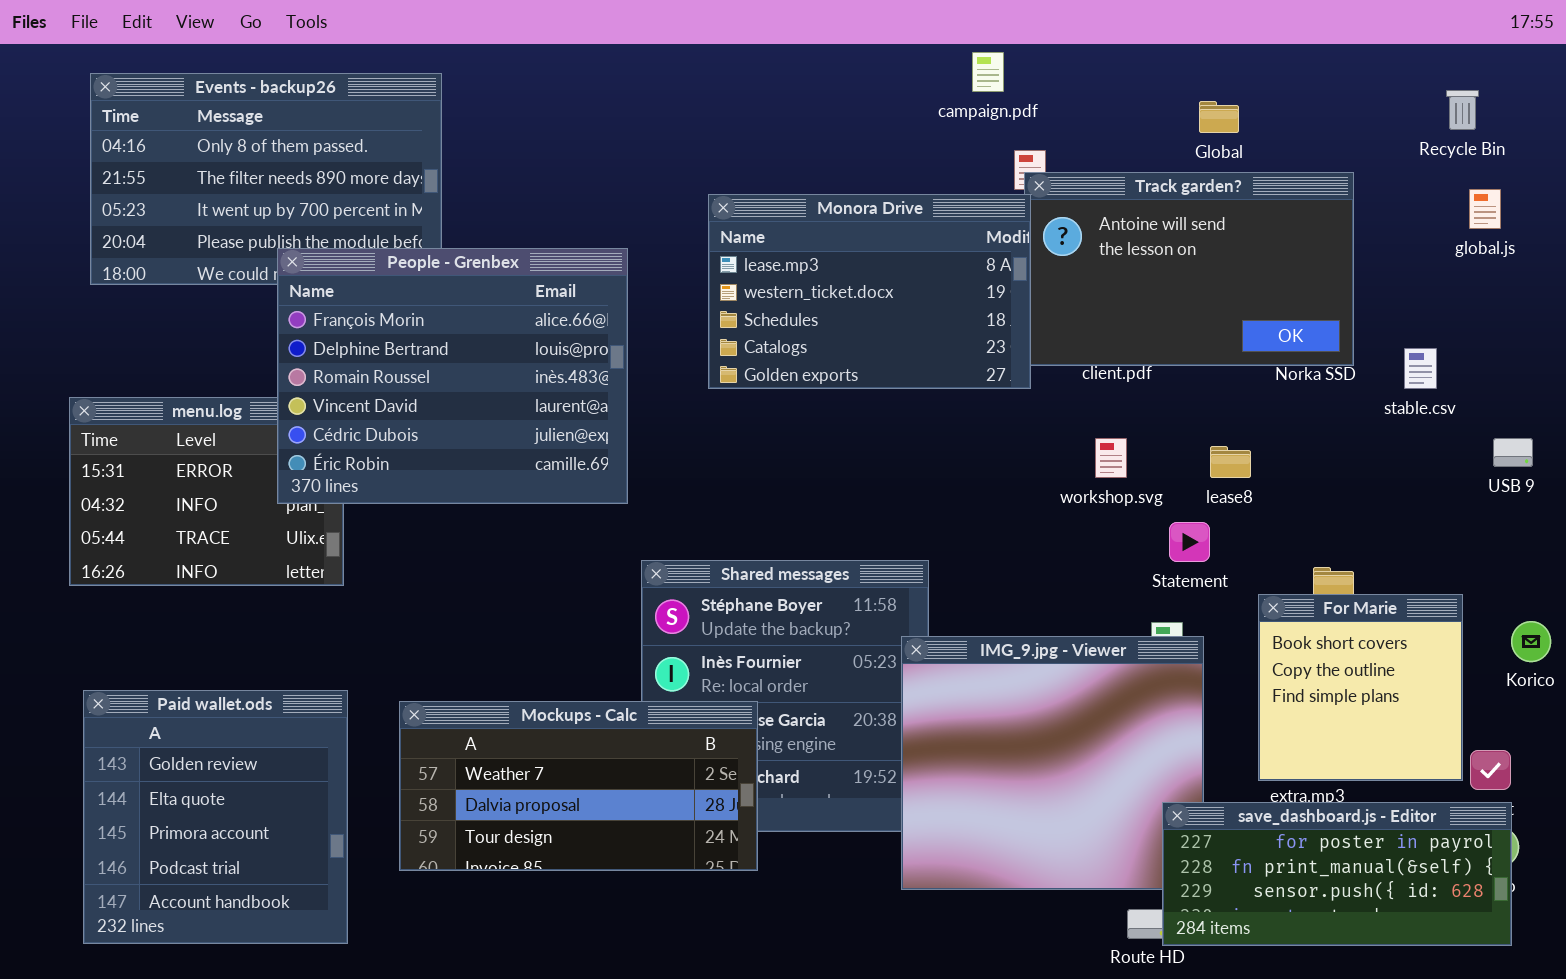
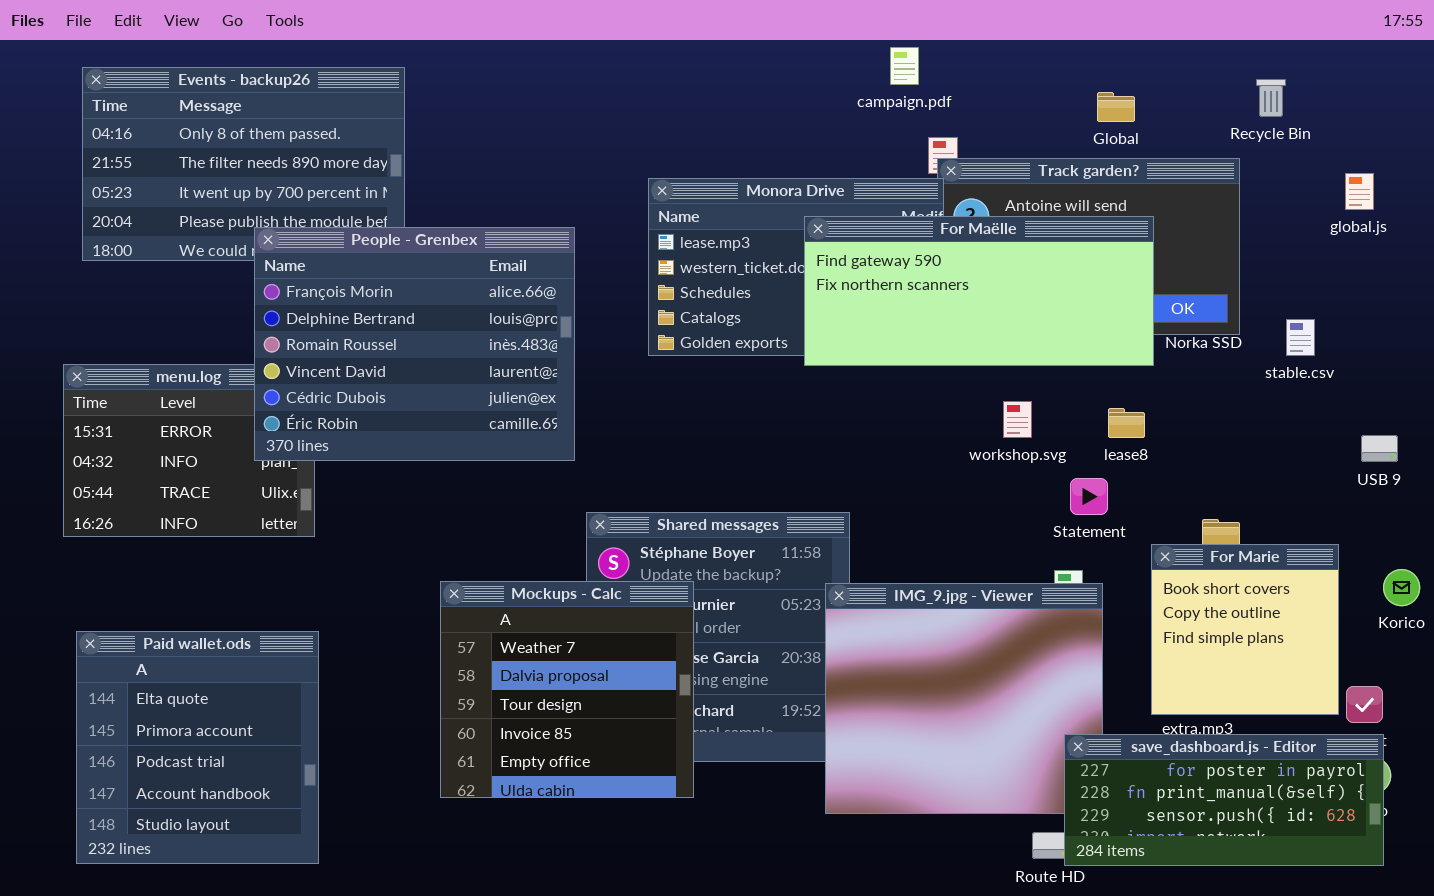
Recycle Bin: [1446,90,1479,130] -> [1256,79,1286,117], moved
For Maëlle: none -> [804,216,1154,366], opened
USB 9: [1493,438,1533,467] -> [1361,435,1398,462], moved
Paid wallet.ods: [83,690,348,944] -> [76,631,319,864], scrolled down 1 row
Mockups - Calc: [399,701,758,871] -> [440,581,694,798], resized

